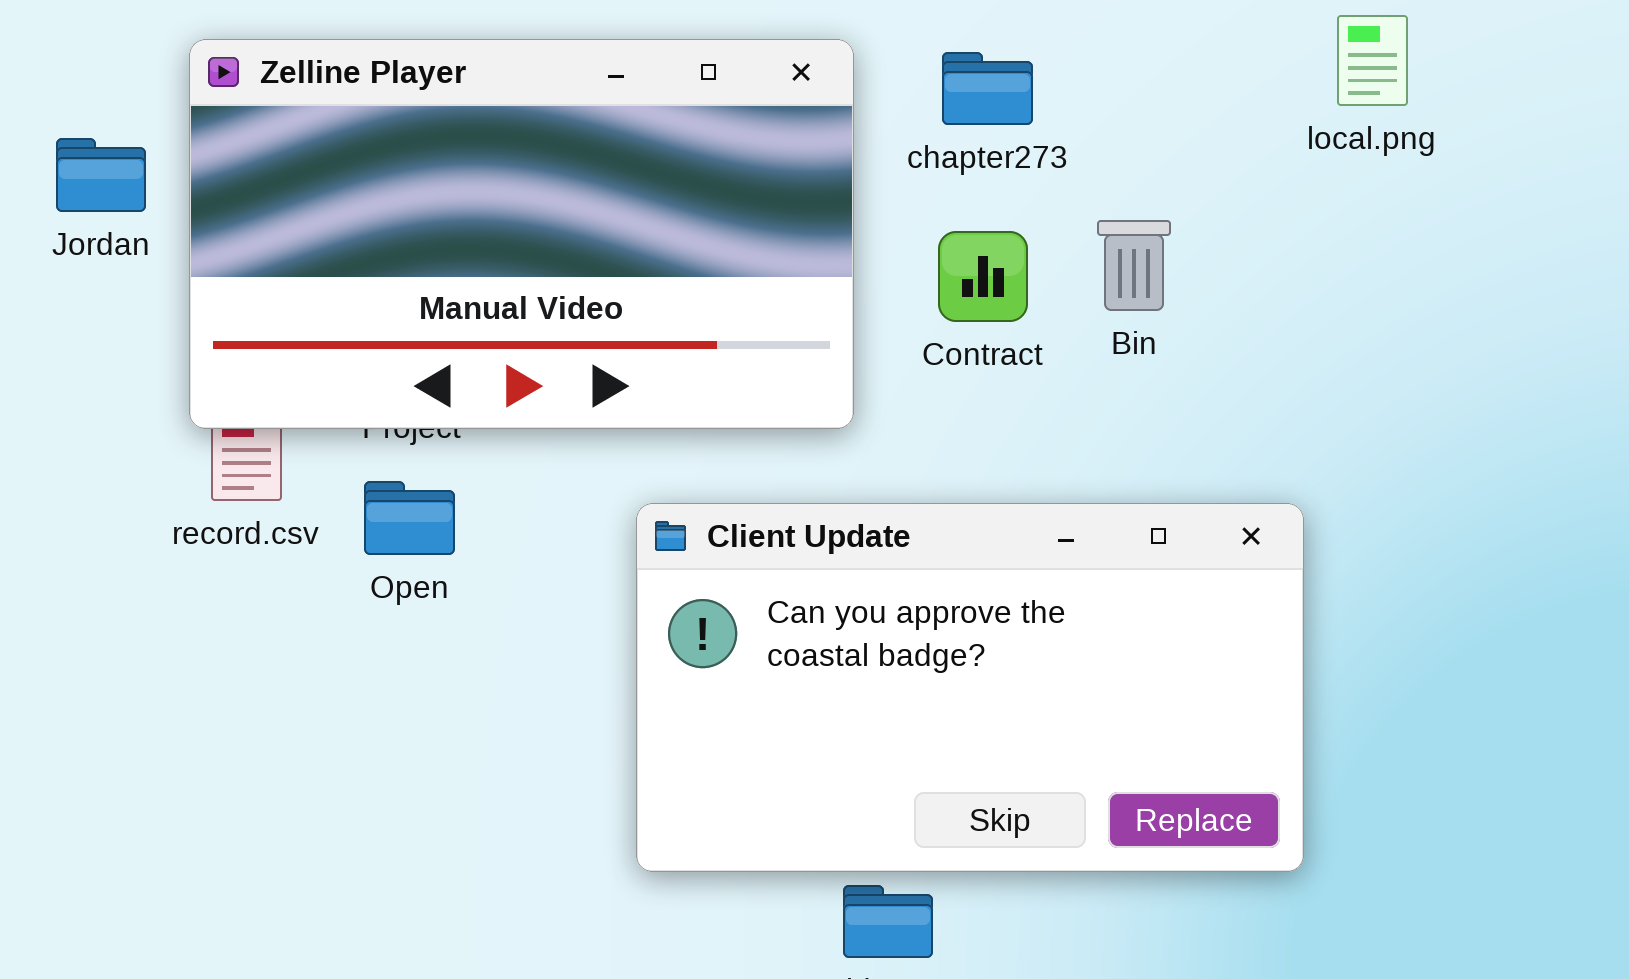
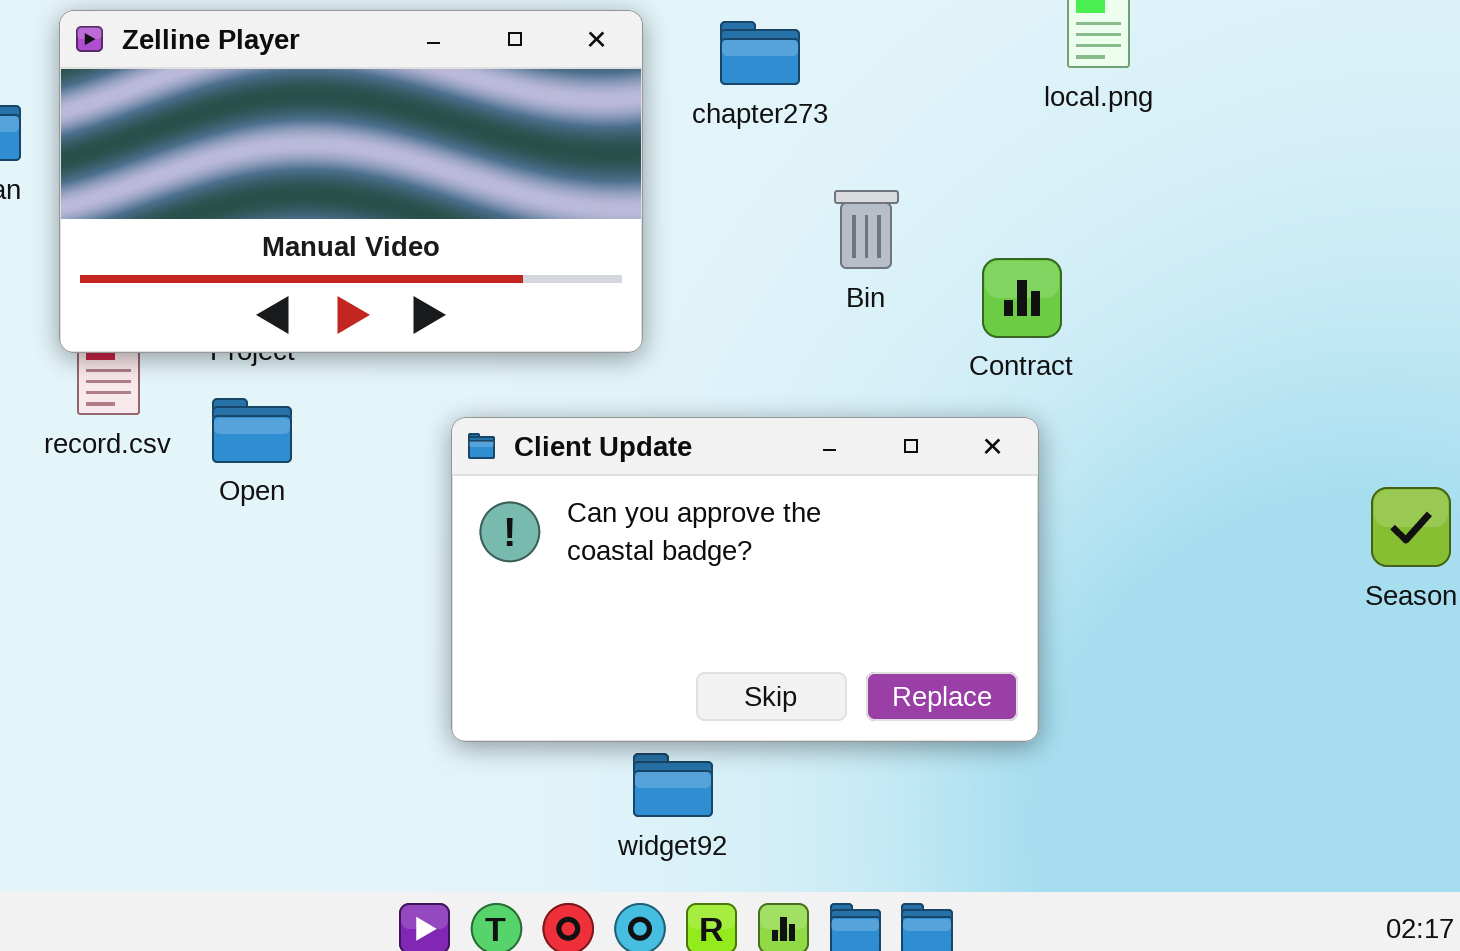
Bin: [1097,220,1171,311] -> [834,190,899,269], moved
Contract: [938,231,1028,322] -> [982,258,1062,338], moved

